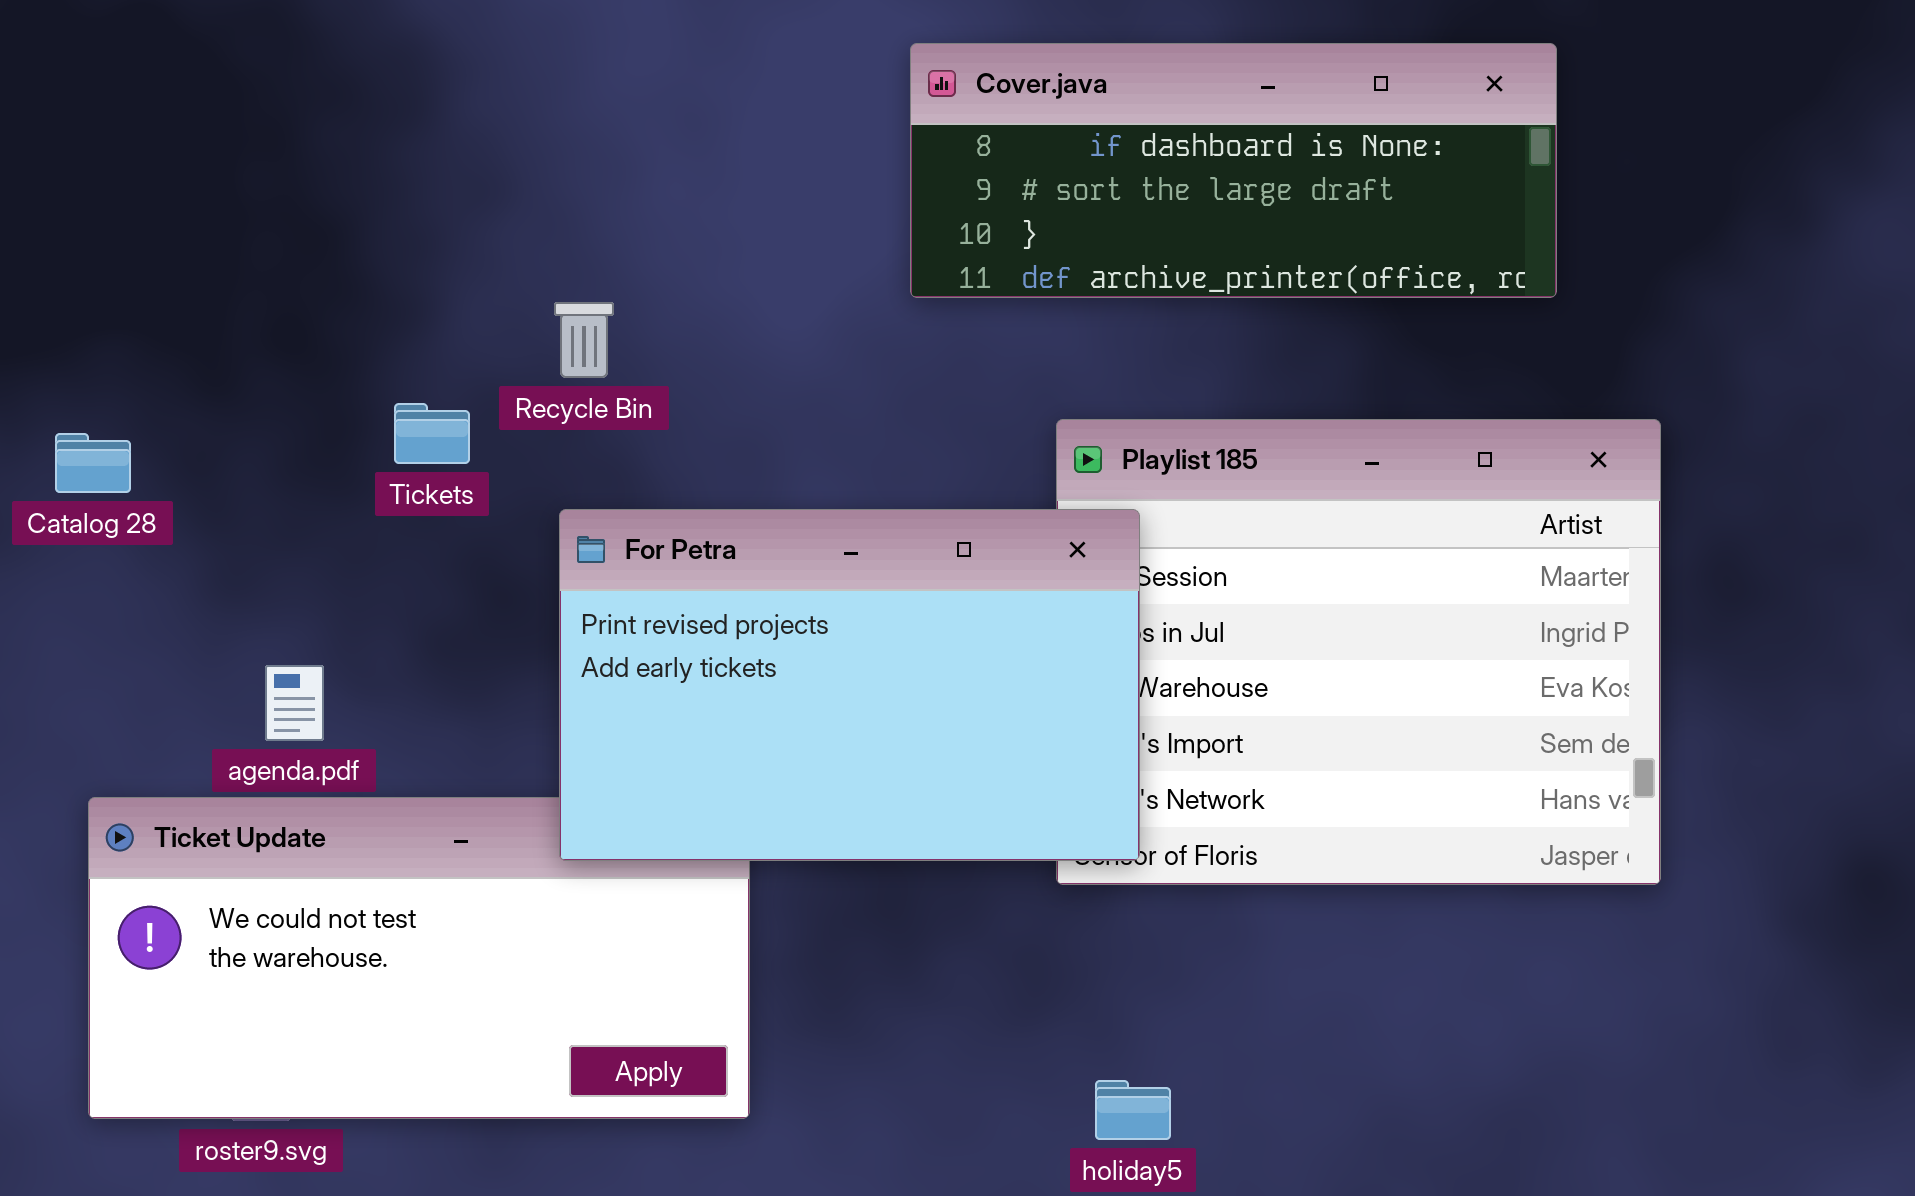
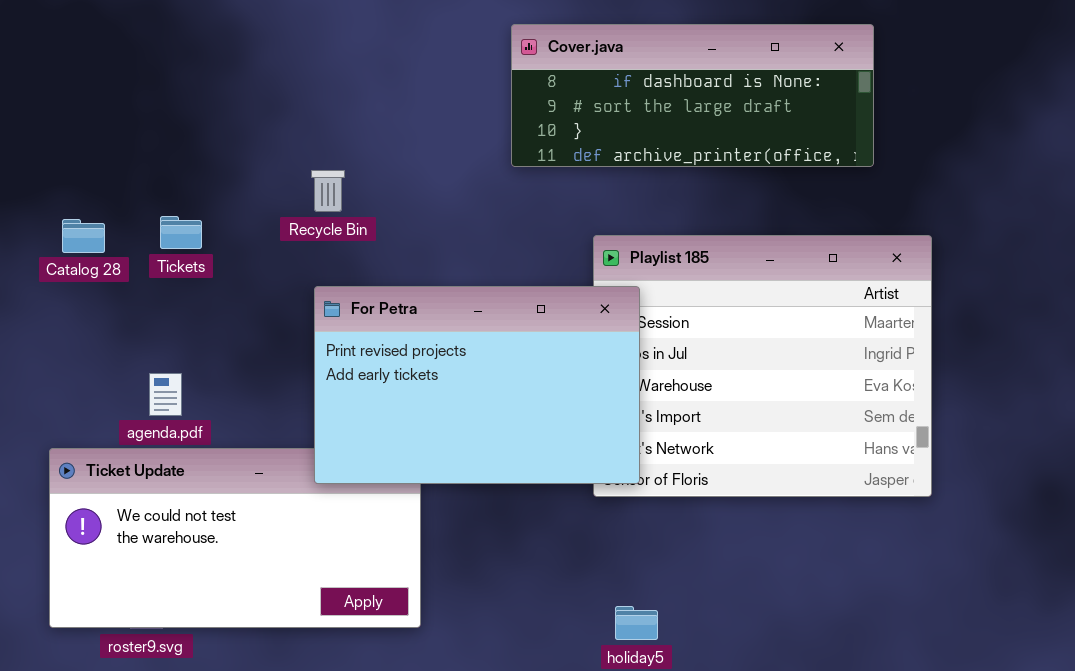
Tickets: [394,403,470,464] -> [160,216,202,249], moved
Catalog 28: [55,433,131,493] -> [62,219,105,253], moved

